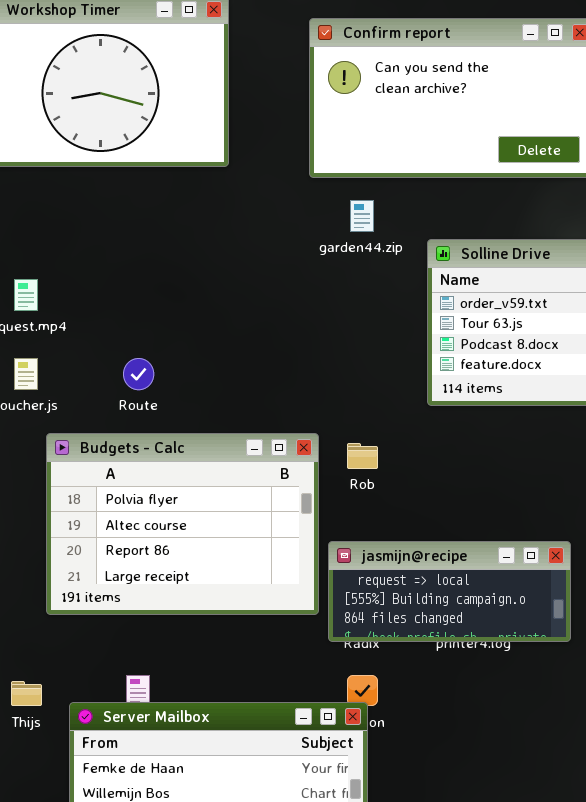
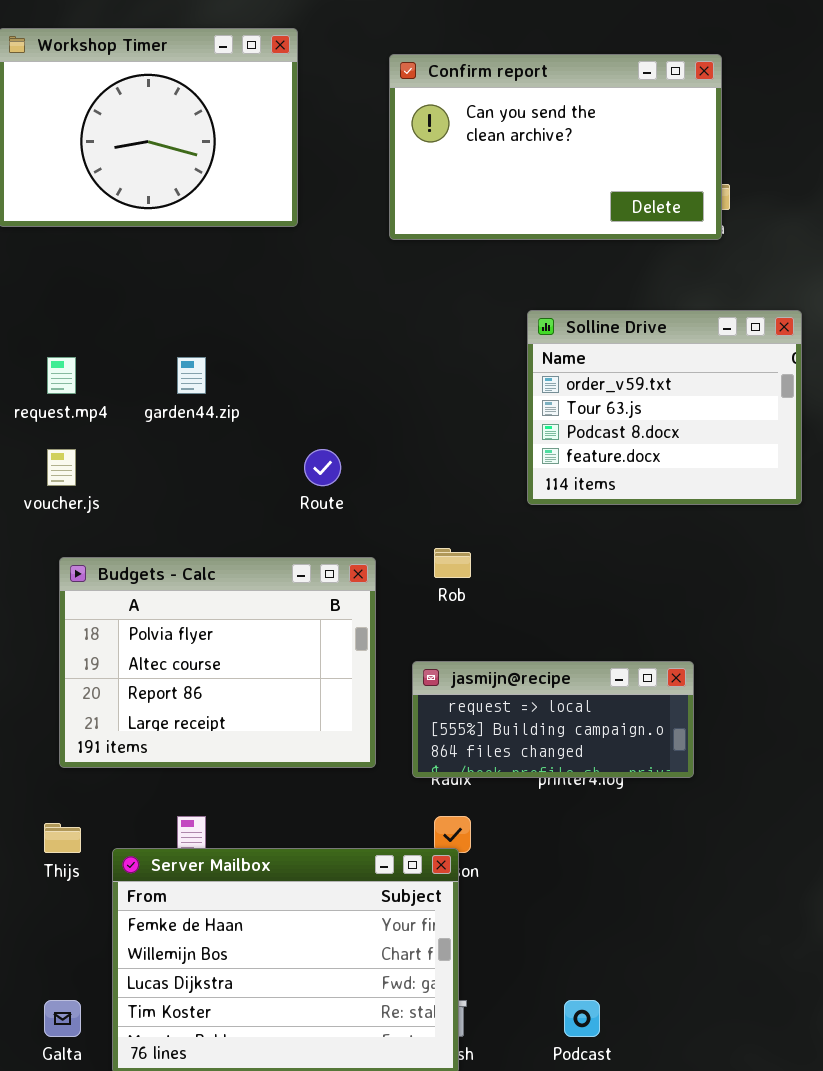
garden44.zip: [350,200,374,232] -> [177,357,206,394], moved
Route: [123,358,154,390] -> [304,449,341,486], moved
Budgets - Calc: [46,433,319,615] -> [59,557,376,768], moved

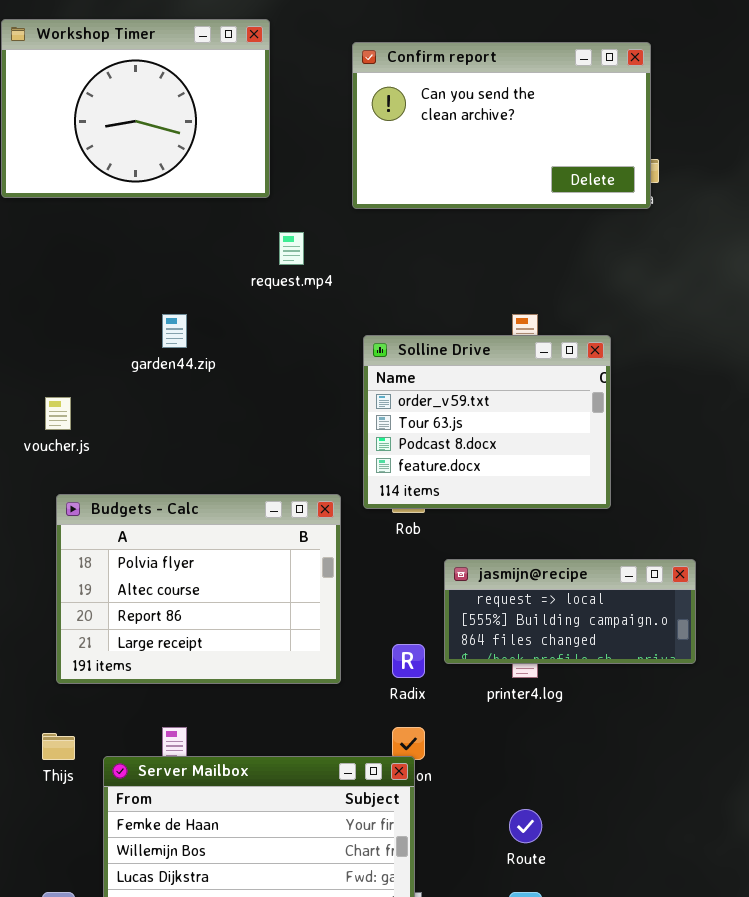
Solline Drive: [527,310,802,505] -> [363,335,611,509], moved
request.mp4: [47,357,76,394] -> [279,232,304,265], moved
Route: [304,449,341,486] -> [509,809,542,843], moved
jasmijn@recipe: [412,661,694,778] -> [444,559,696,664], moved

